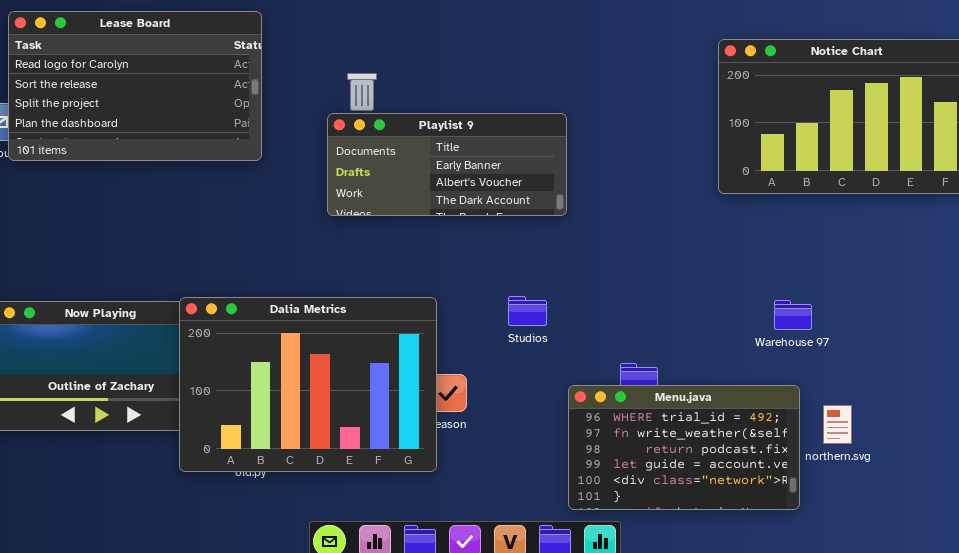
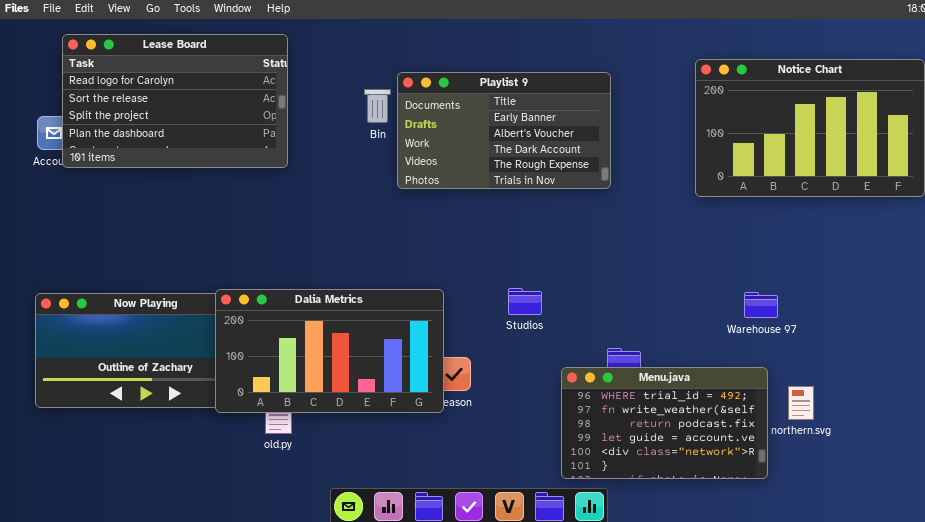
Playlist 9: [327,113,567,216] -> [397,72,611,189], moved, resized
Dalia Metrics: [179,297,437,472] -> [215,289,444,413], resized

